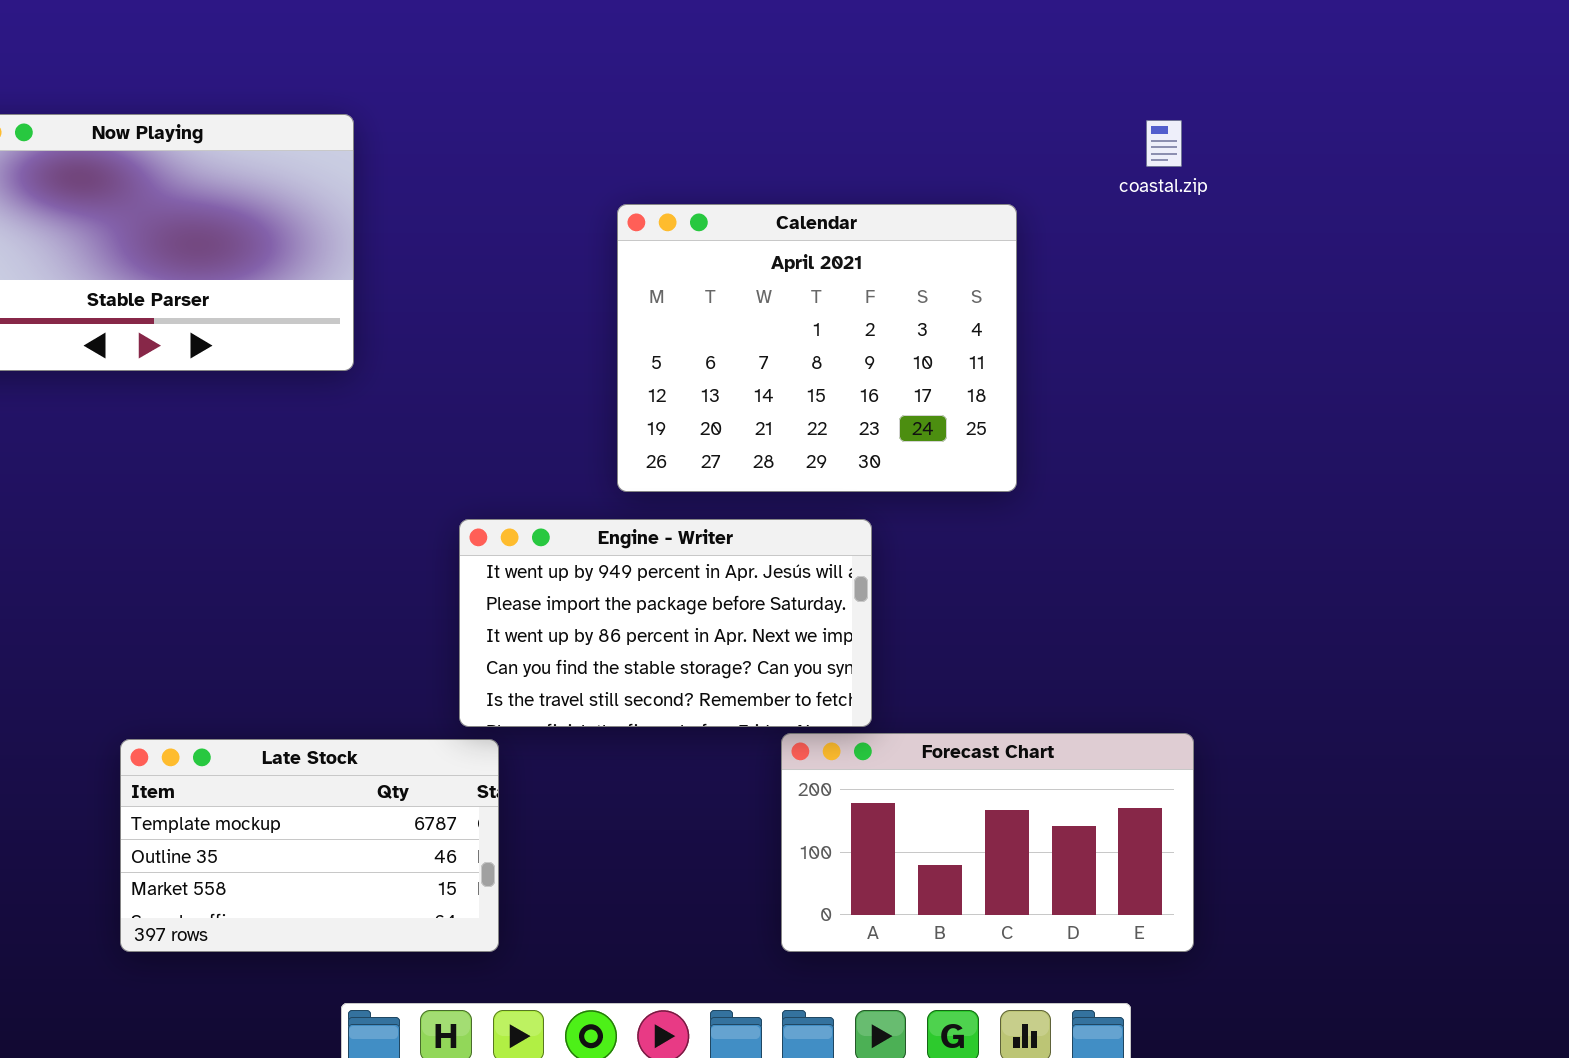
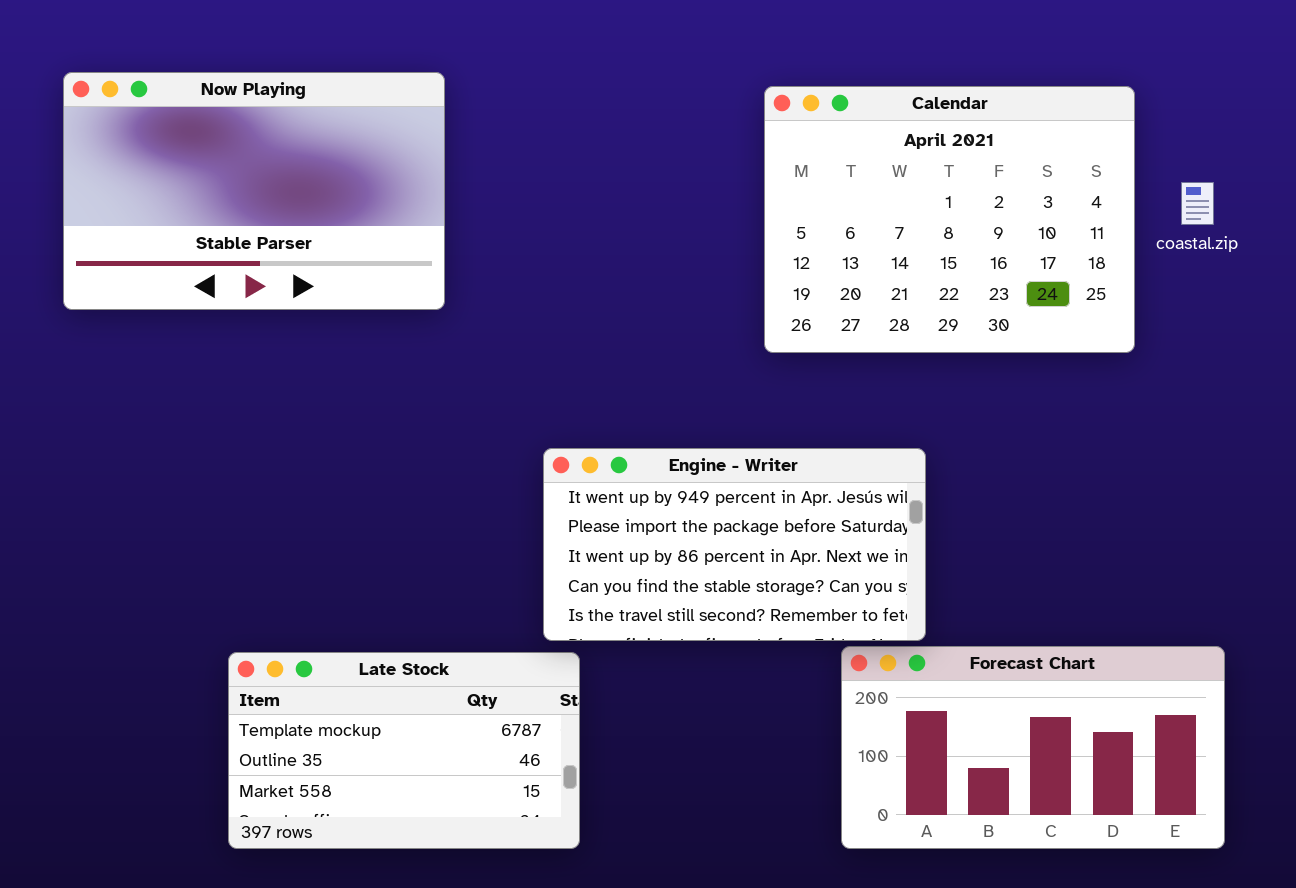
coastal.zip: [1146,120,1182,167] -> [1181,182,1214,225], moved
Calendar: [617,204,1017,492] -> [764,86,1135,353], moved

